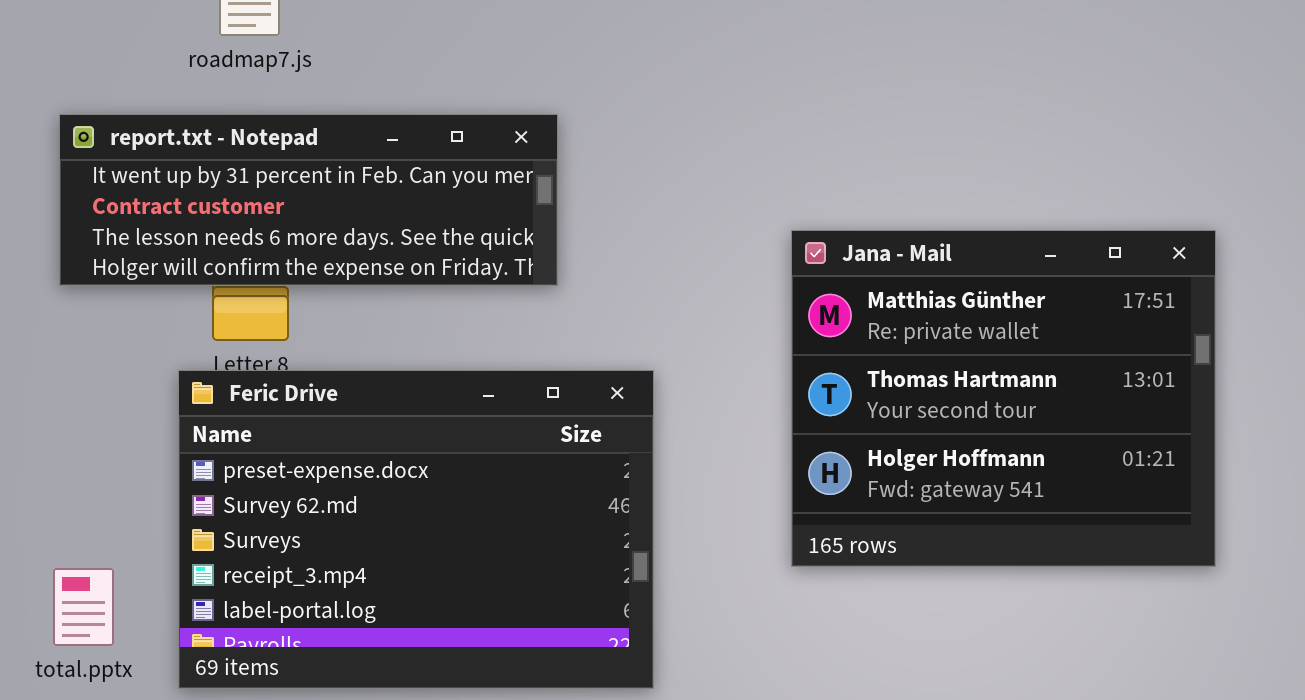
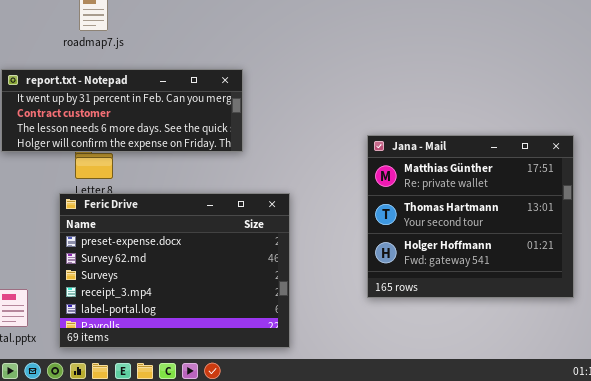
Jana - Mail: [791,230,1216,567] -> [367,135,574,298], moved

